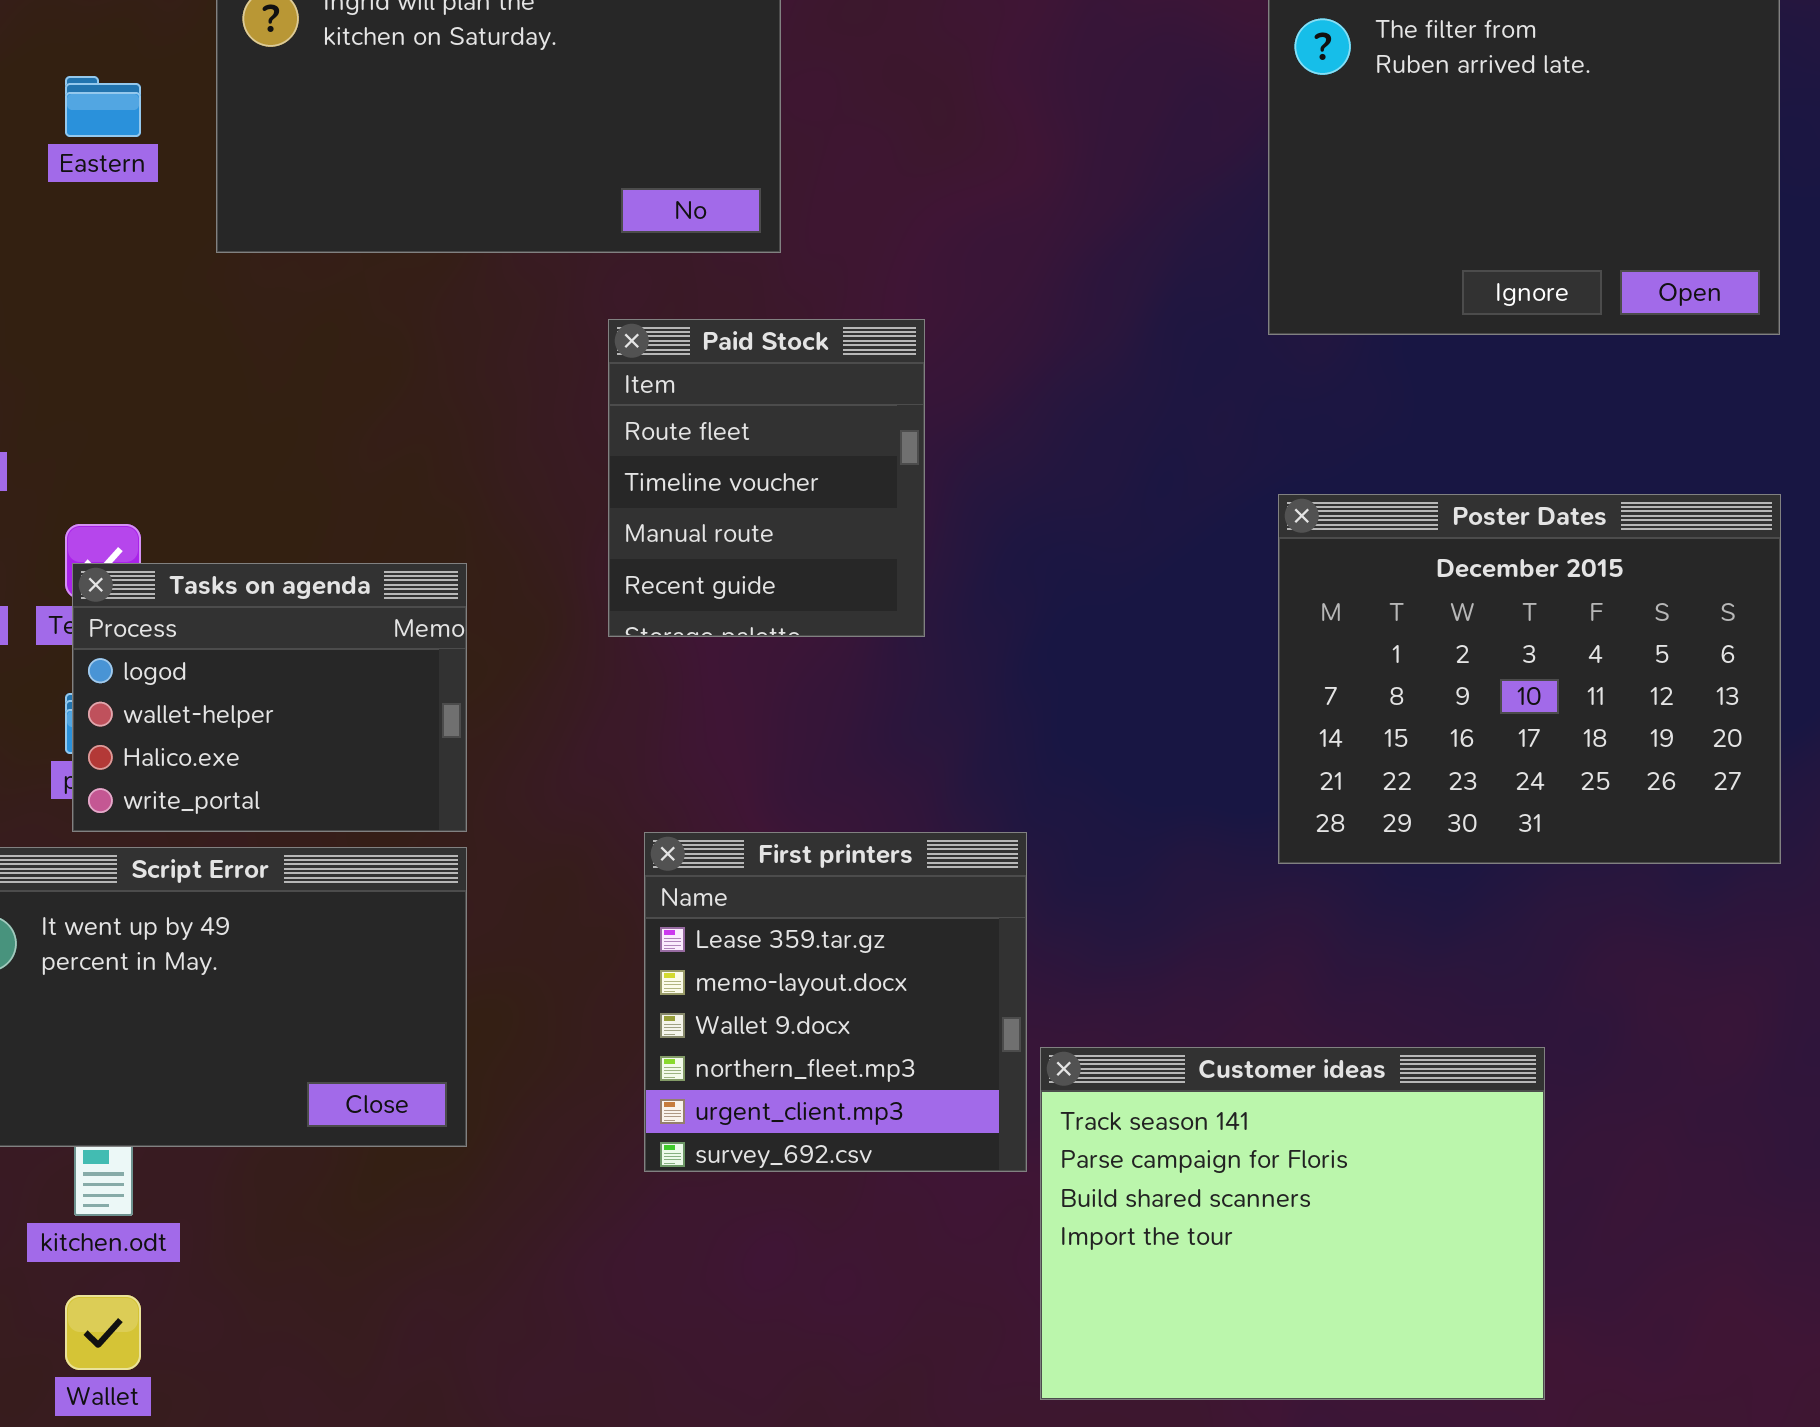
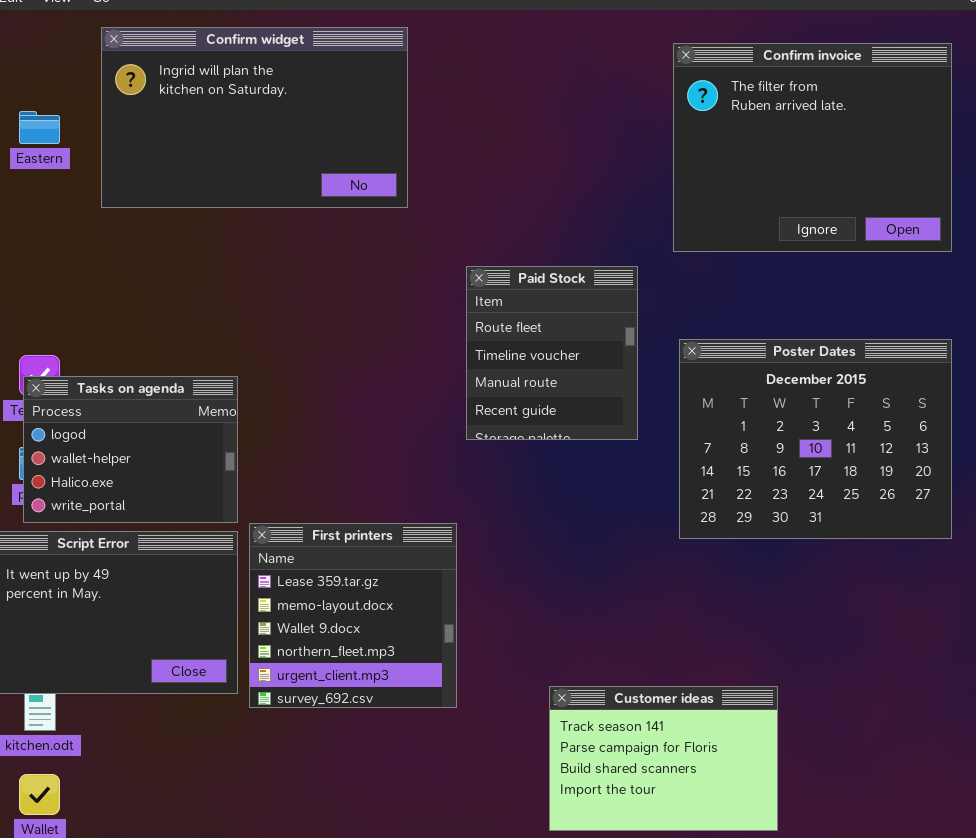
Paid Stock: [608,319,925,637] -> [466,266,638,440], moved
First printers: [644,832,1027,1172] -> [249,523,457,708], moved
Customer ideas: [1040,1047,1545,1400] -> [549,686,778,831], resized

